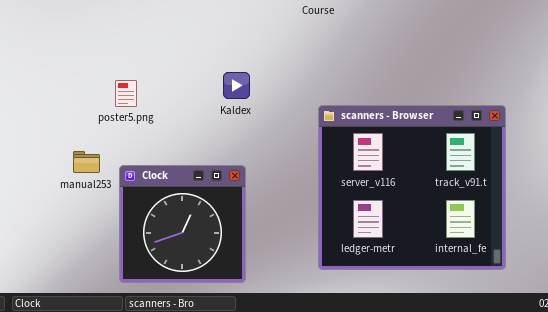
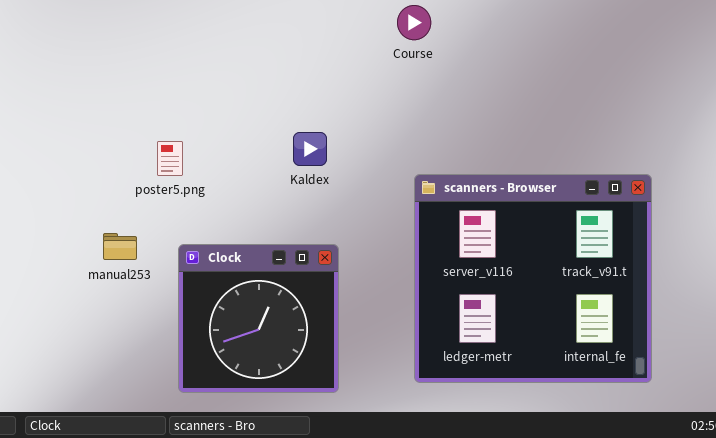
Clock: [119,165,246,283] -> [178,244,339,393], moved

